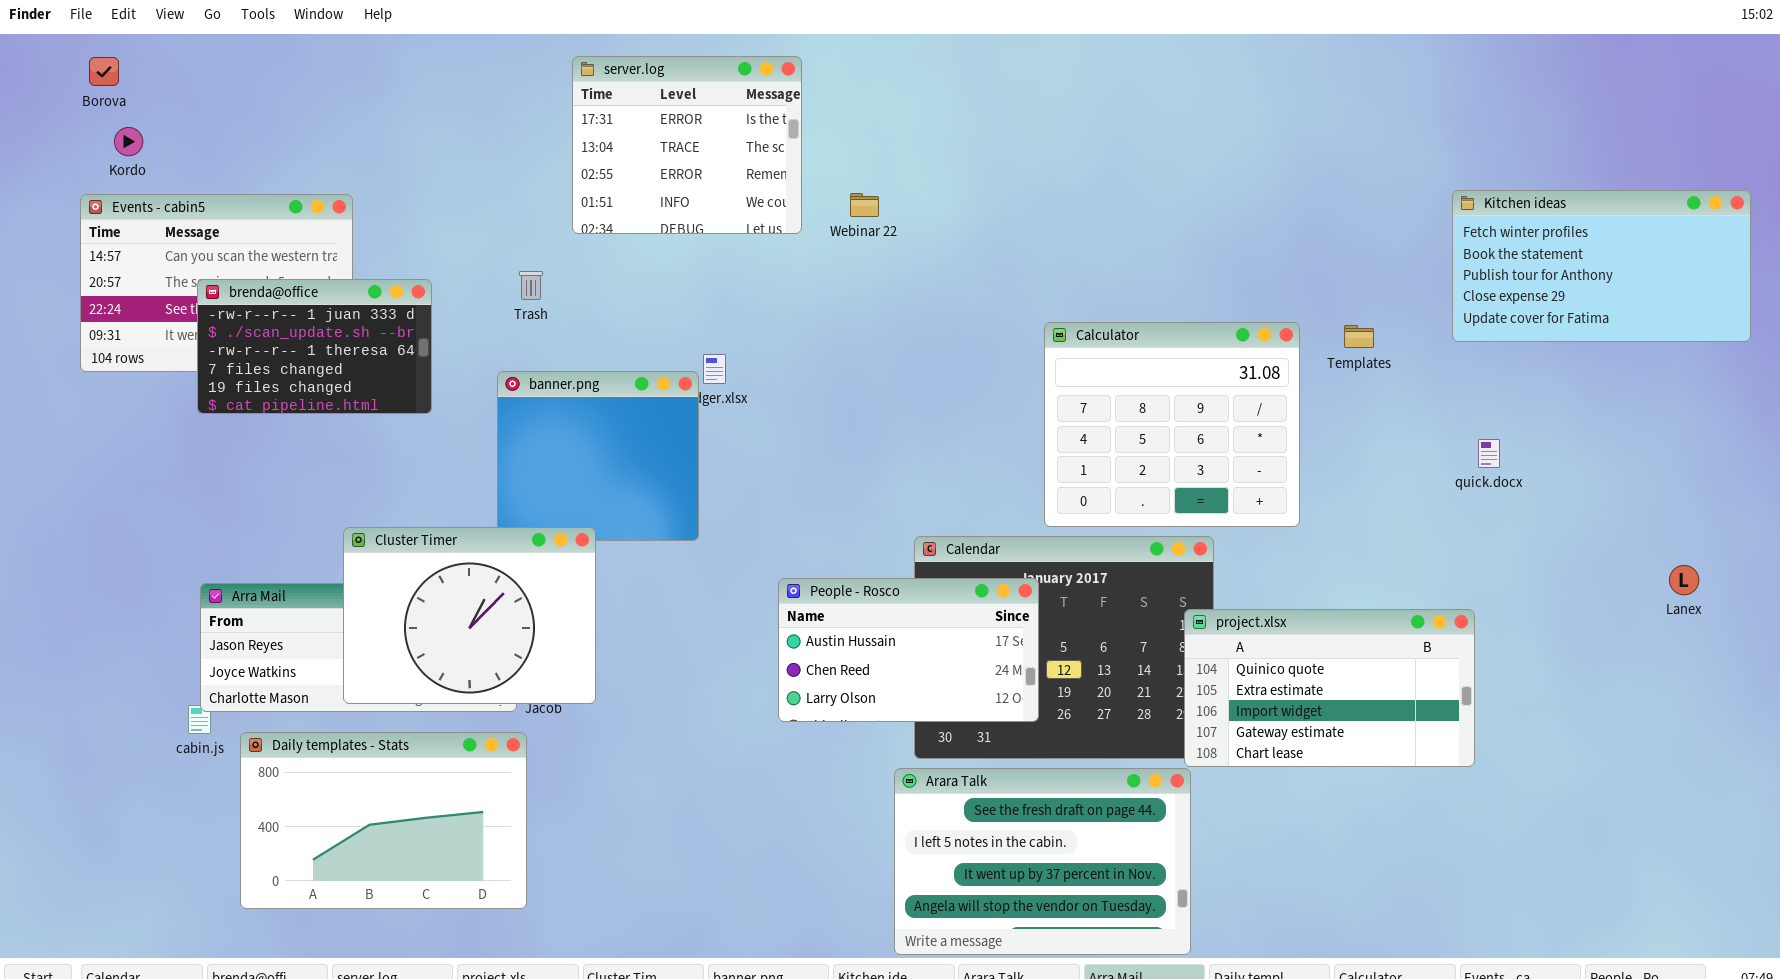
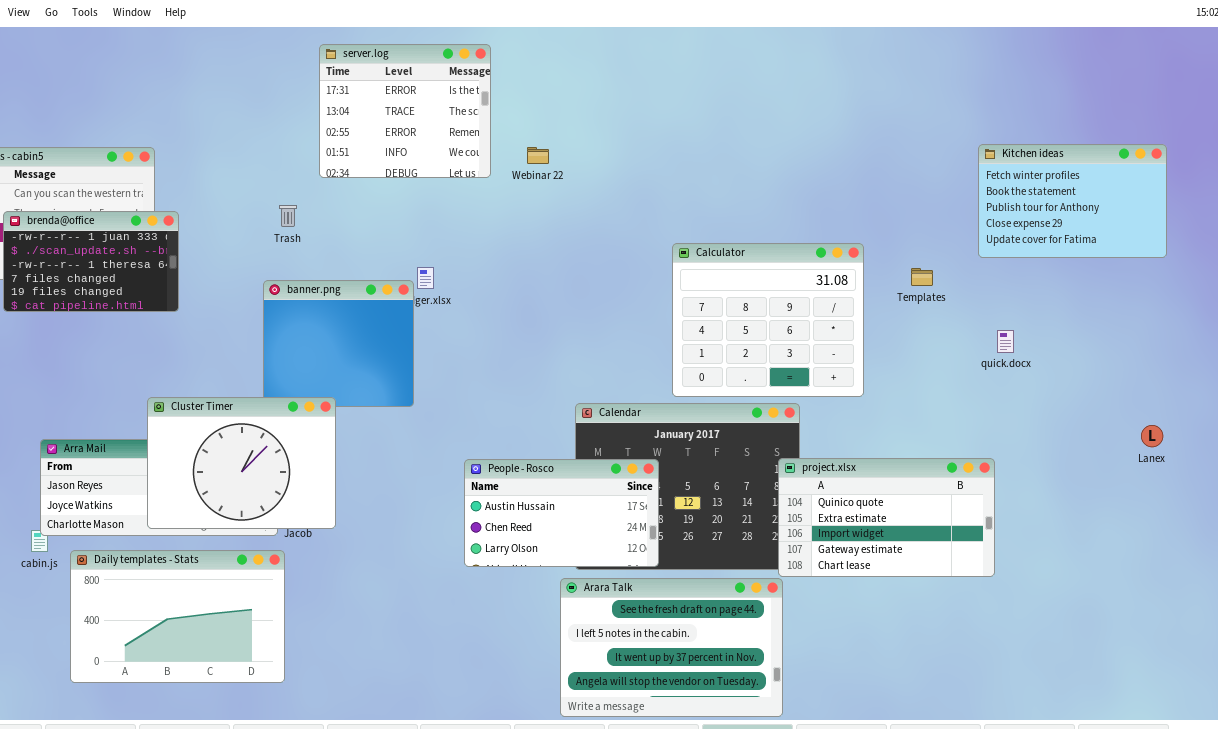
Kitchen ideas: [1452,190,1751,342] -> [978,144,1167,258], resized
brenda@office: [197,279,432,414] -> [3,211,179,312], moved
Templates: [1344,325,1374,348] -> [911,268,933,286], moved
People - Rosco: [778,578,1039,722] -> [464,459,659,567], moved

